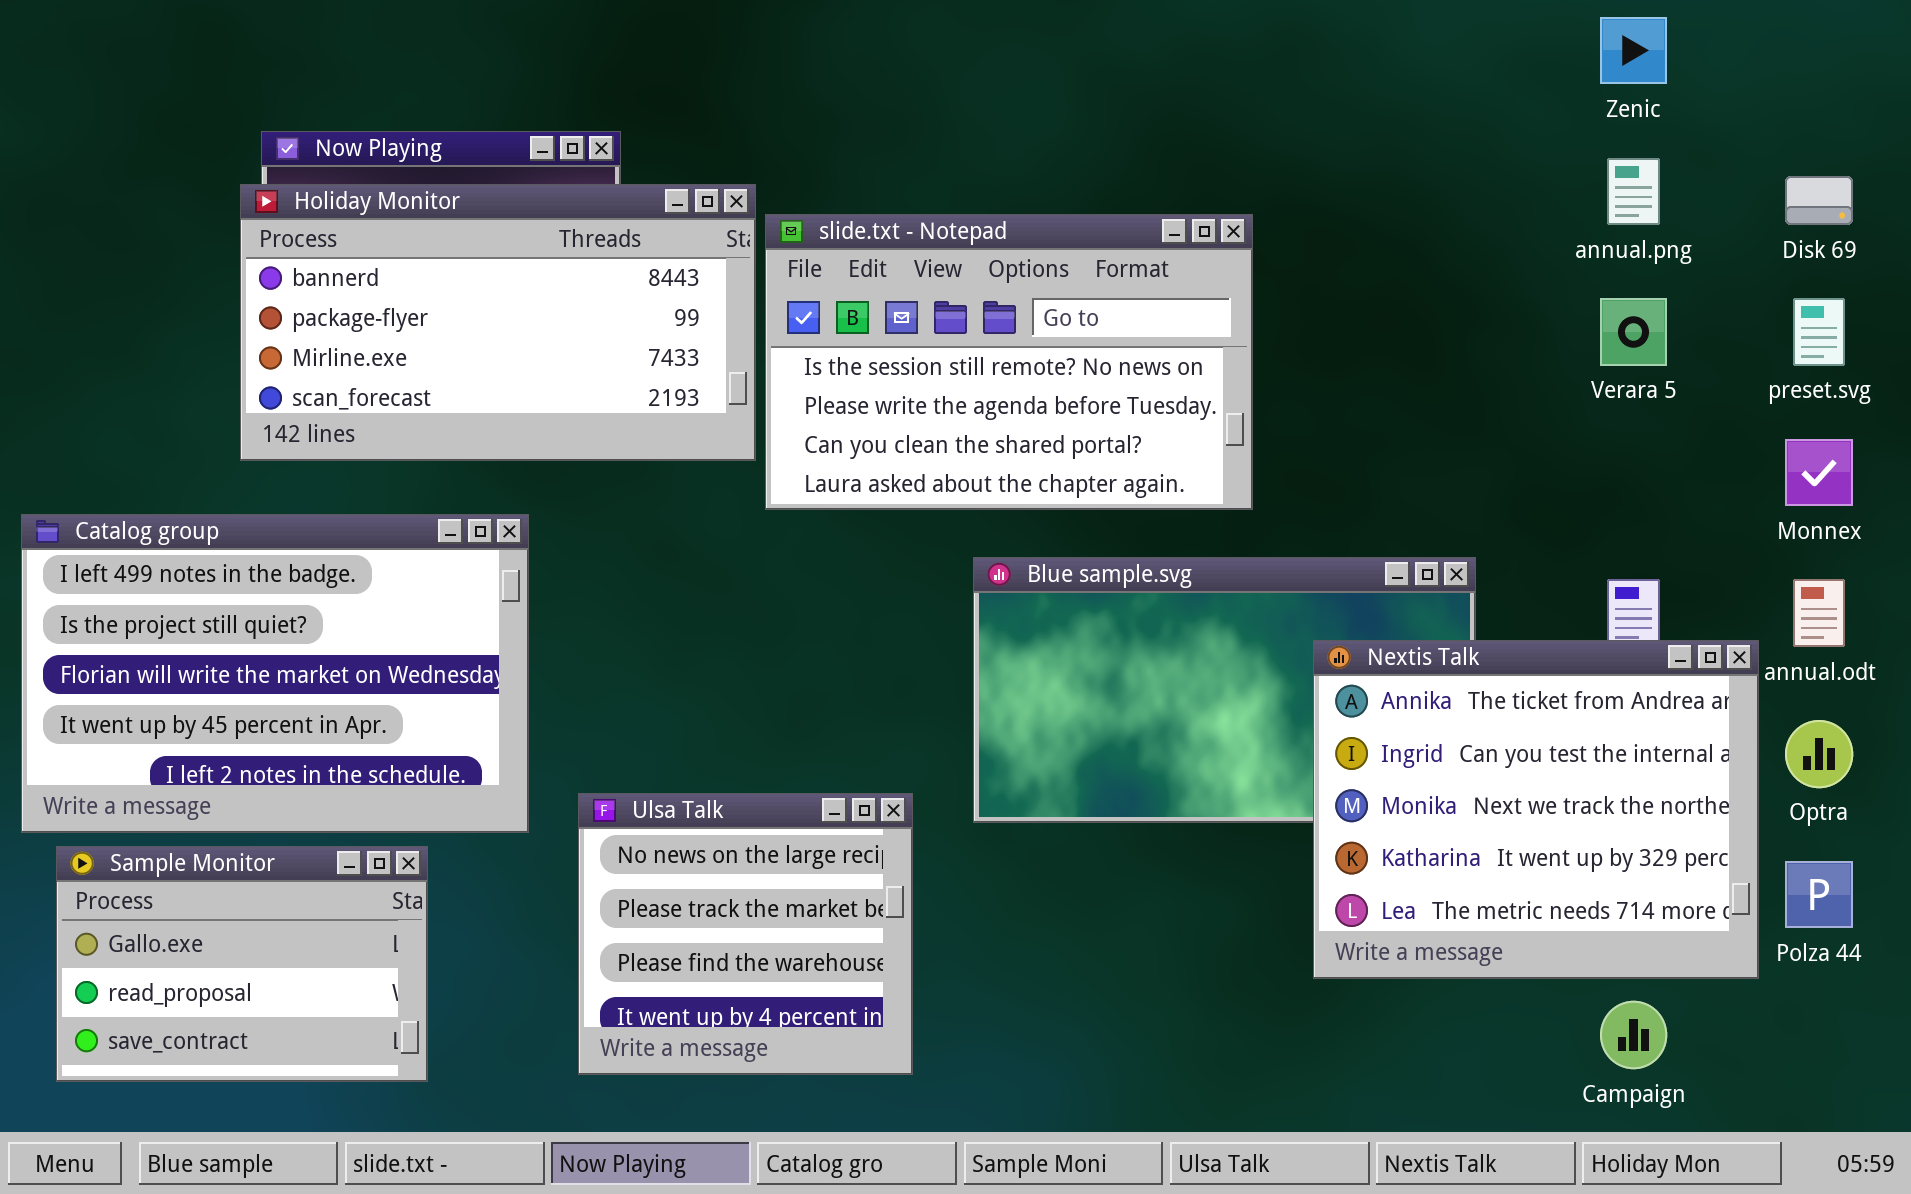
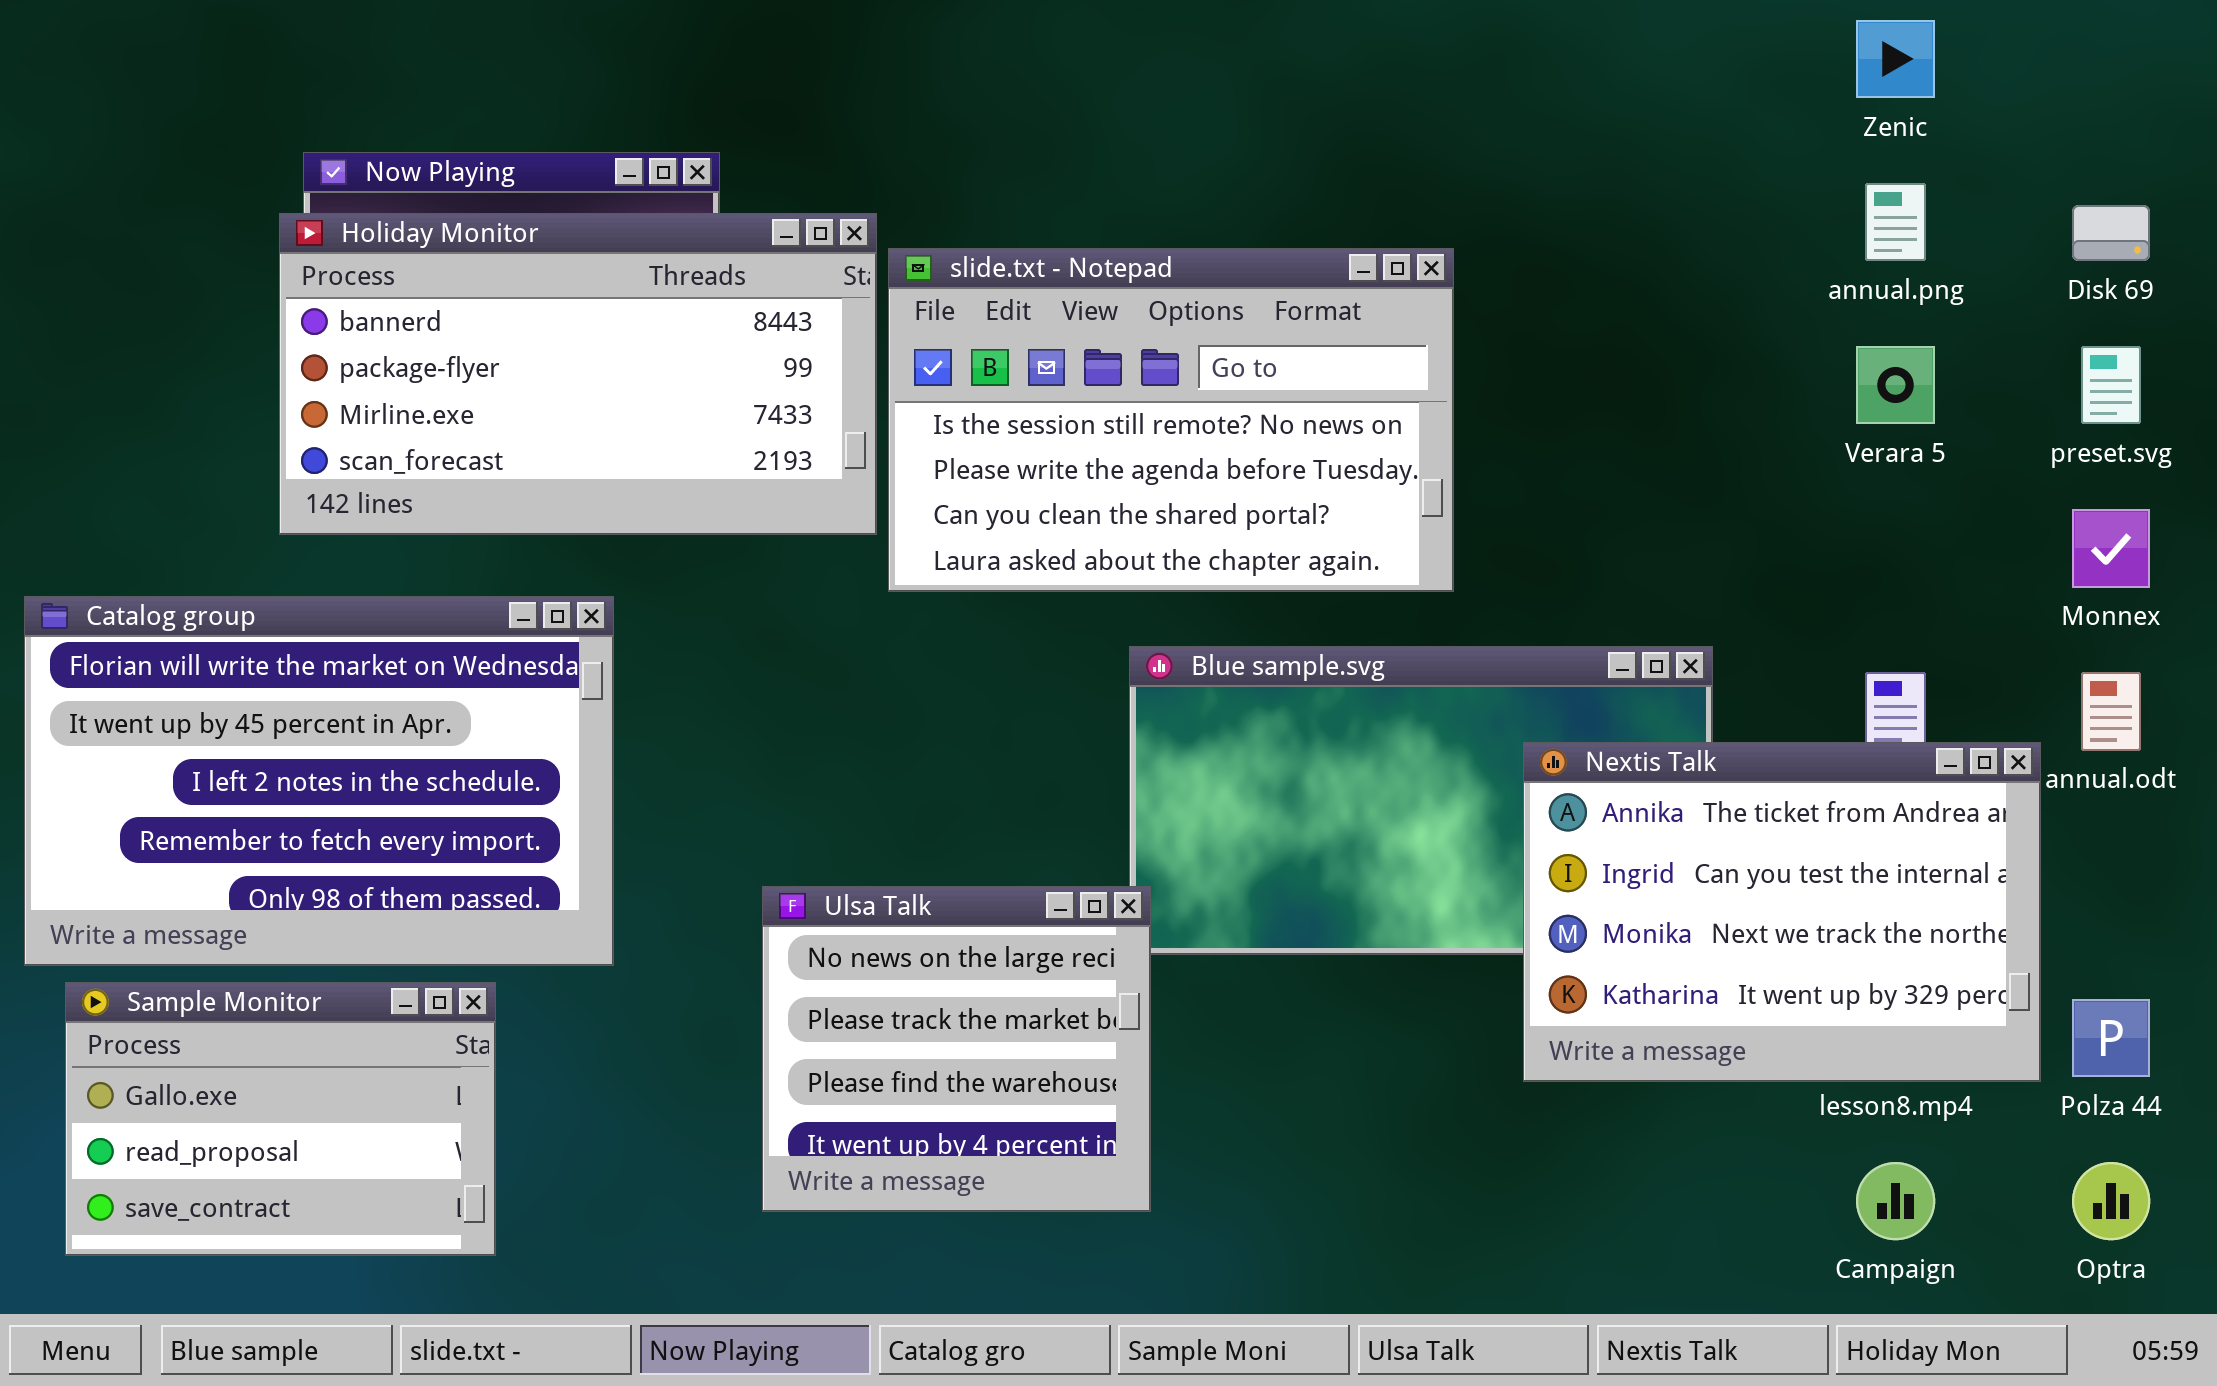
Catalog group: [21,514,529,833] -> [24,596,614,966], scrolled down 2 rows
Nextis Talk: [1313,640,1759,979] -> [1523,742,2041,1082], resized
Optra: [1785,720,1853,788] -> [2072,1162,2150,1240], moved
Ulsa Talk: [578,793,913,1075] -> [762,886,1151,1212], moved

